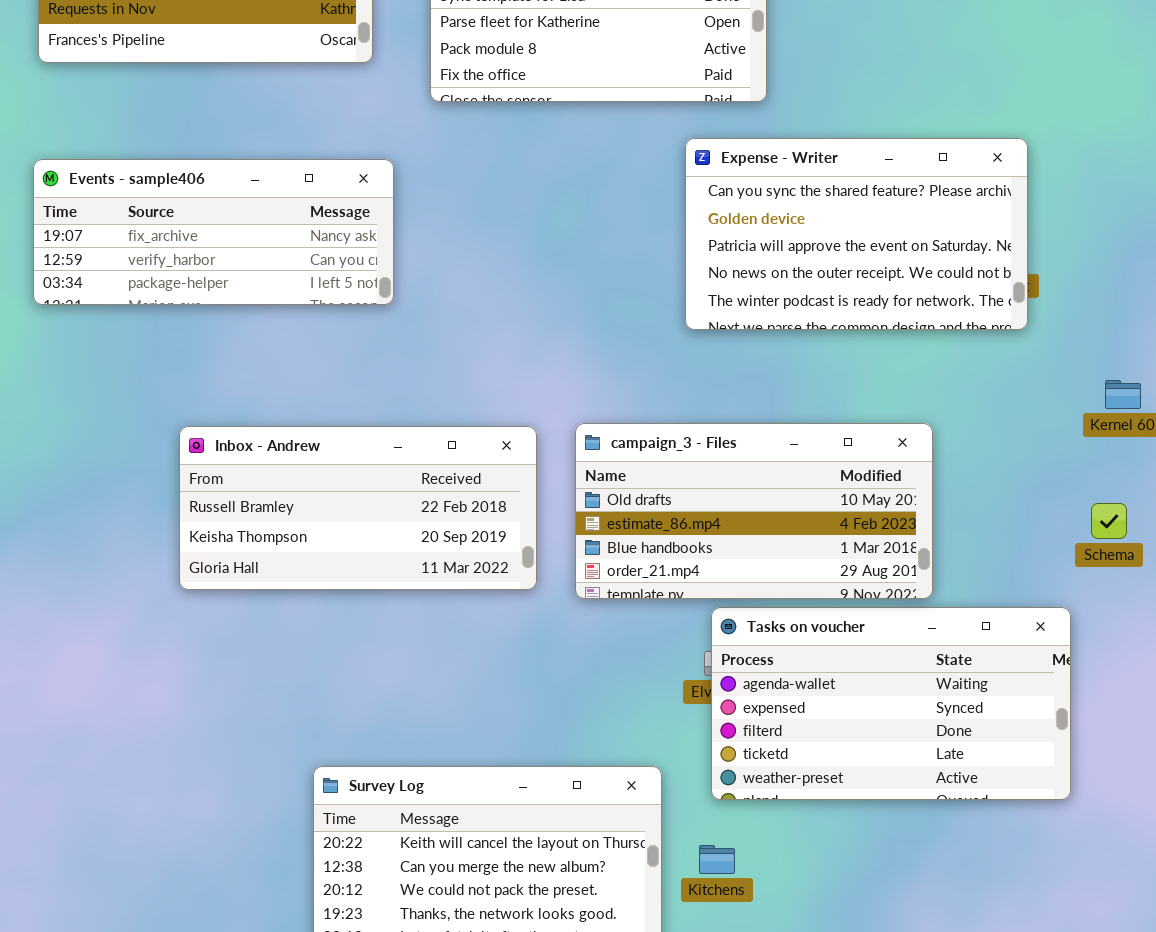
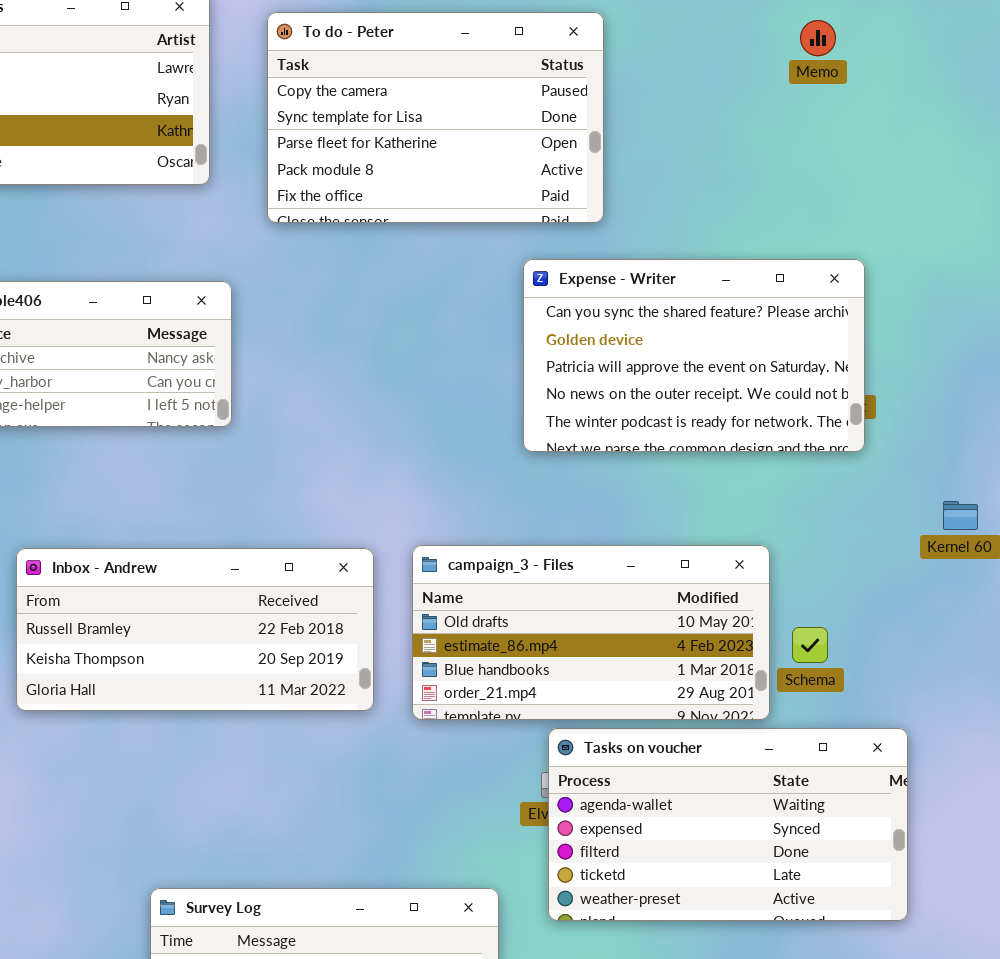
Schema: [1091,503,1127,539] -> [792,627,828,663], moved

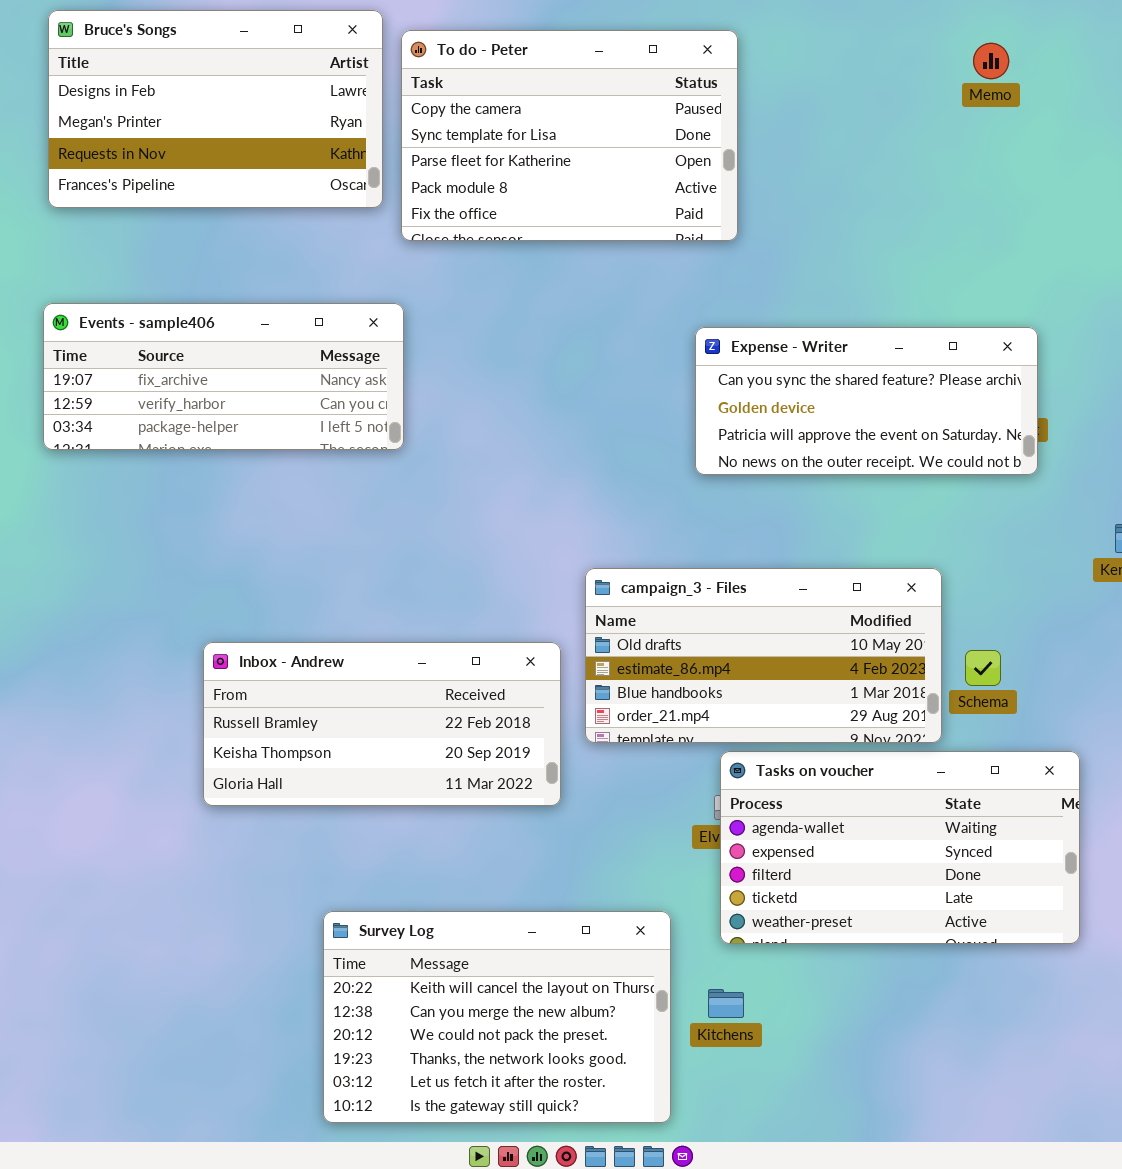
To do - Peter: [267,12,604,223] -> [401,30,738,241], moved
Expense - Writer: [523,259,865,452] -> [695,327,1038,475], resized
Inbox - Andrew: [16,548,374,711] -> [203,642,561,806], moved

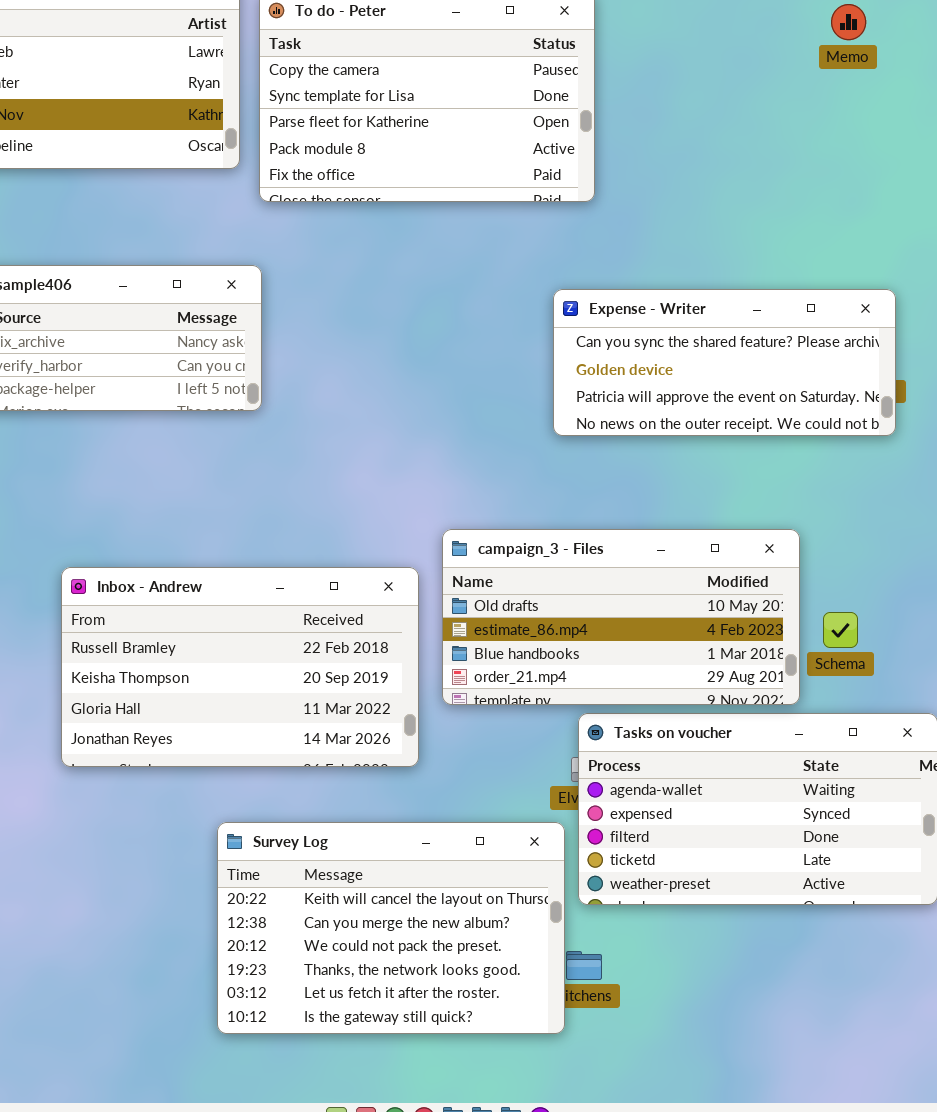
Inbox - Andrew: [203,642,561,806] -> [61,567,419,767], resized
Survey Log: [323,911,671,1123] -> [217,822,565,1034], moved

